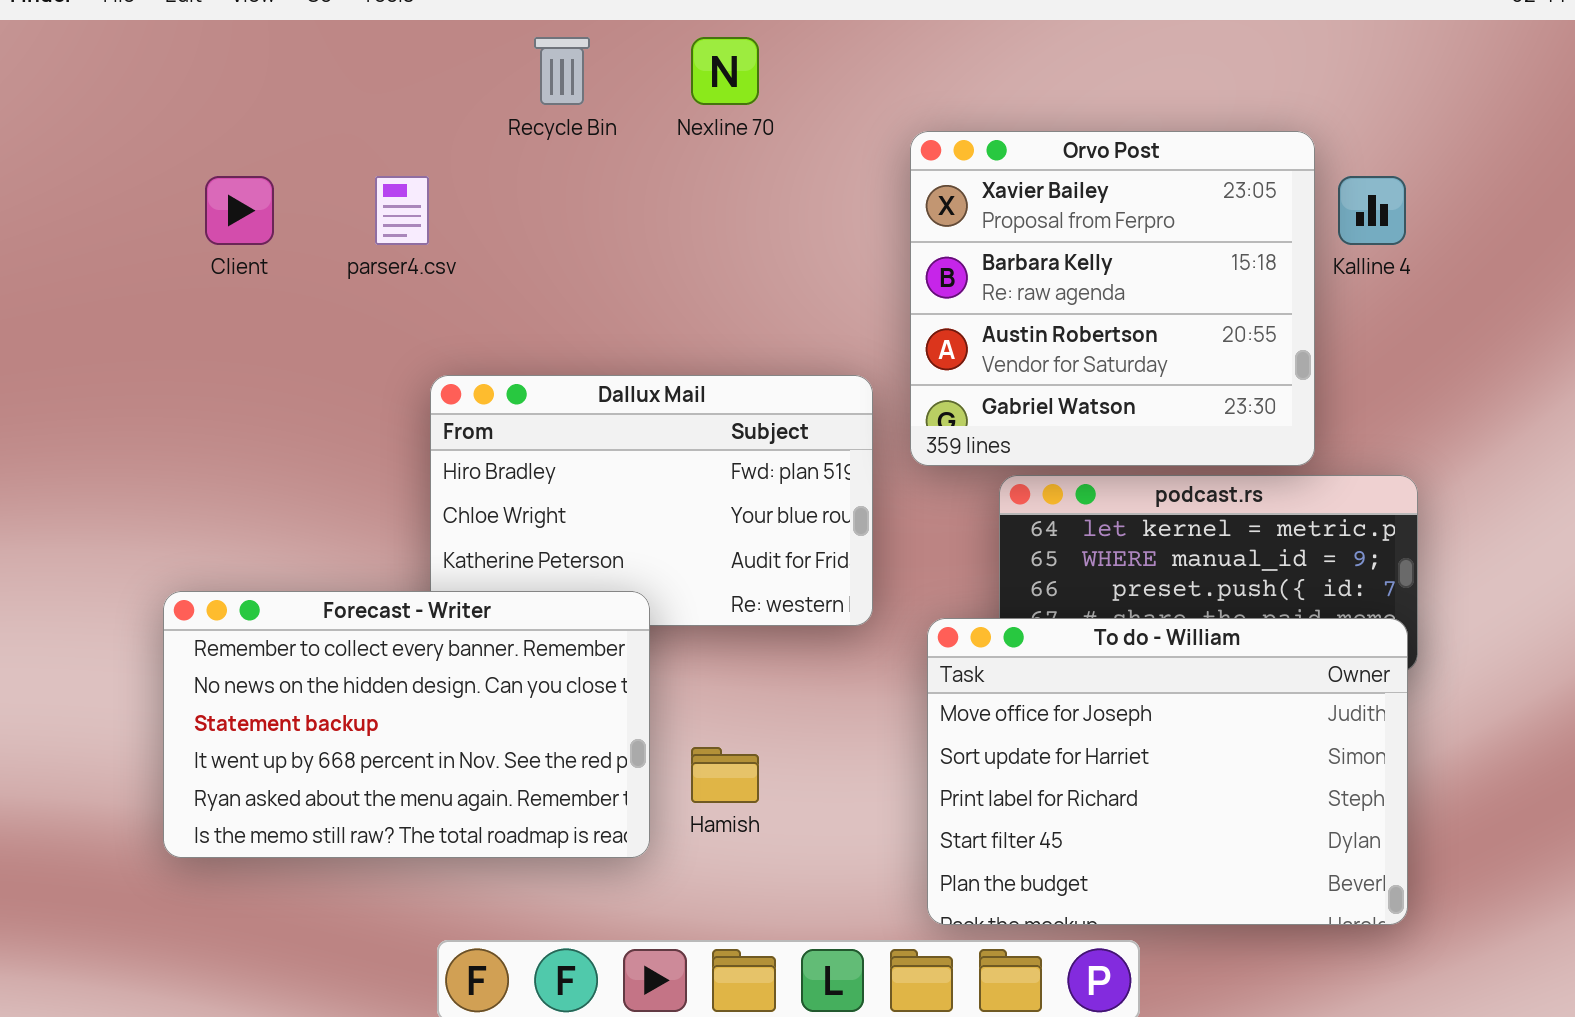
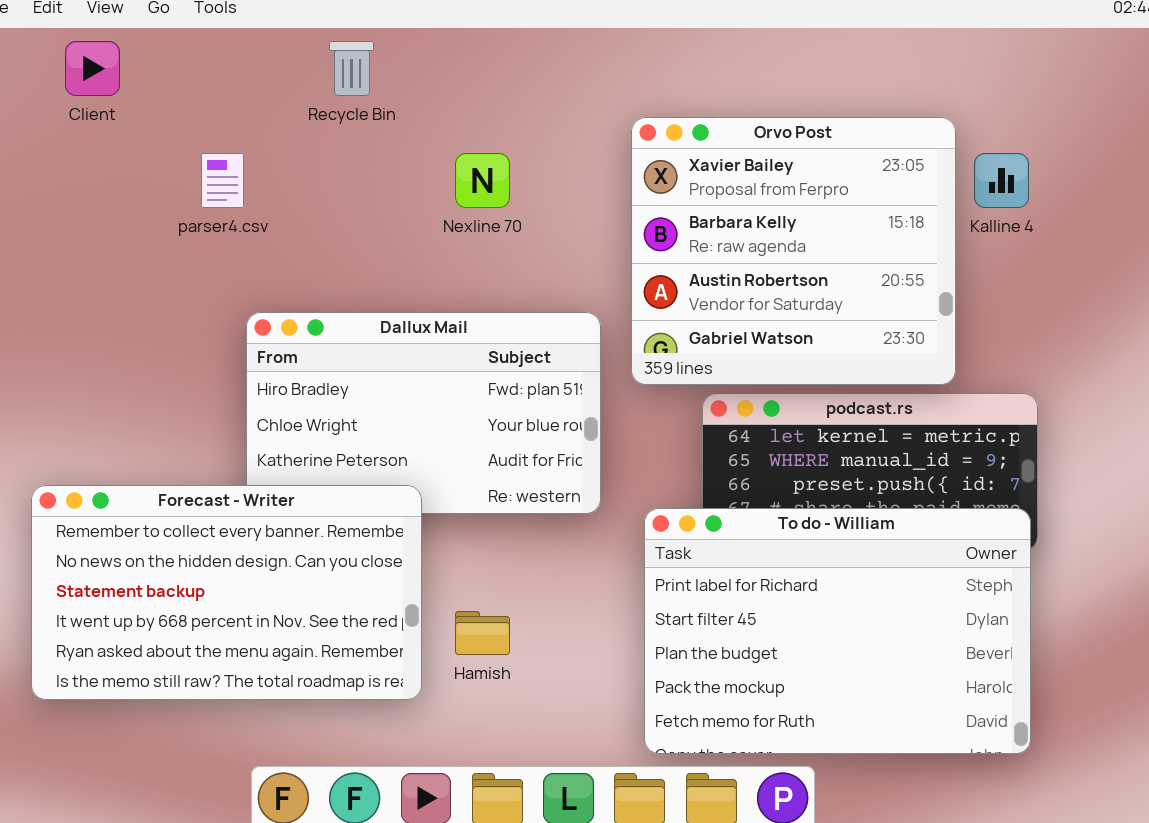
Nexline 70: [691,37,759,105] -> [455,153,510,208], moved
Client: [205,176,274,245] -> [65,41,120,96], moved
To do - William: [927,618,1408,925] -> [644,508,1031,754], scrolled down 2 rows

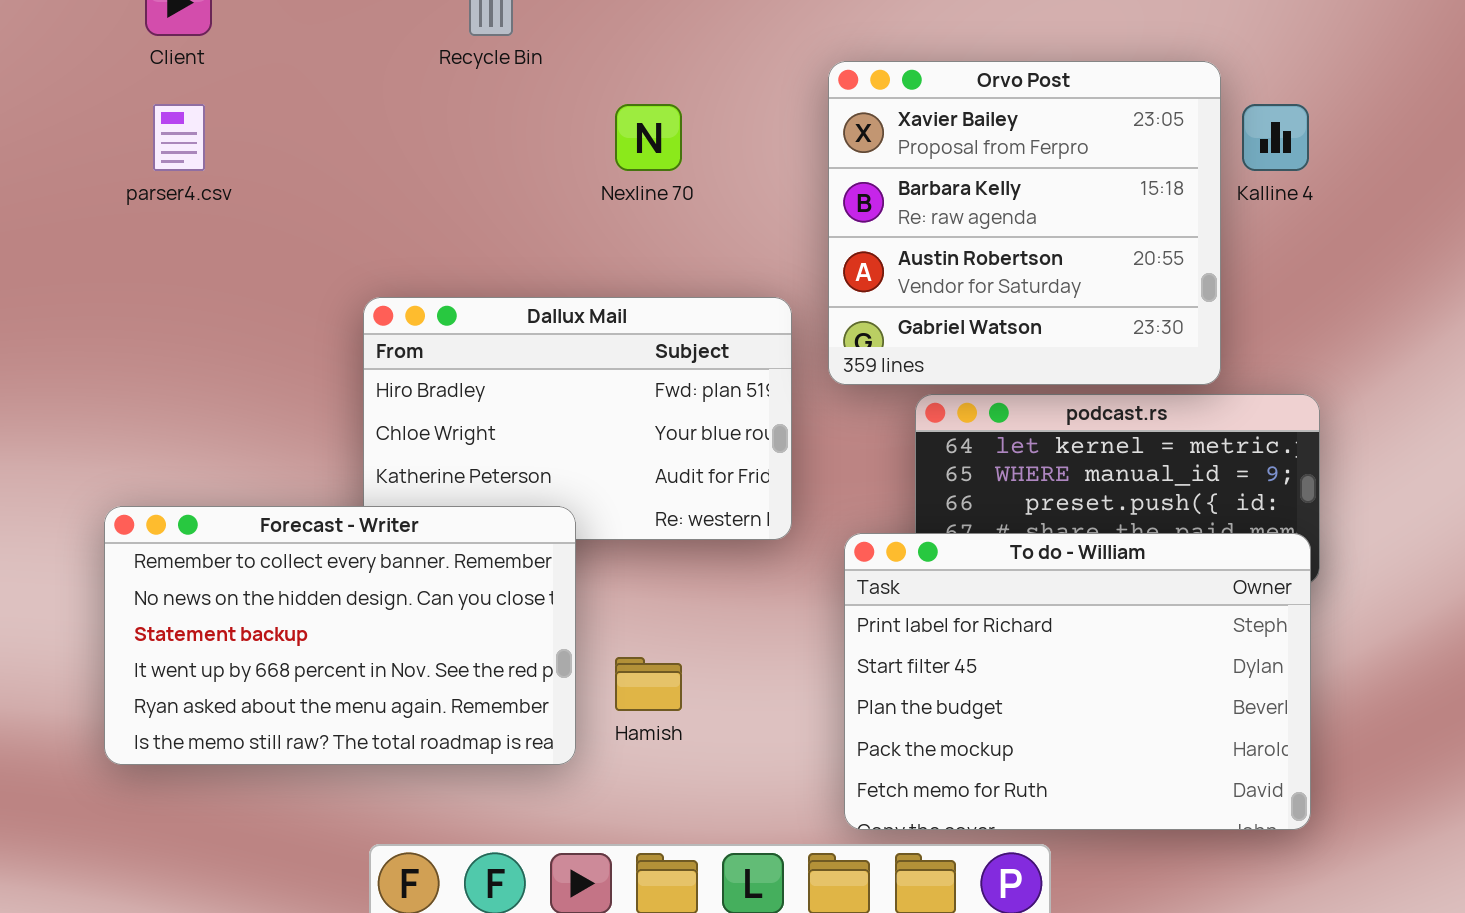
parser4.csv: [201,153,244,208] -> [153,104,205,171], moved

